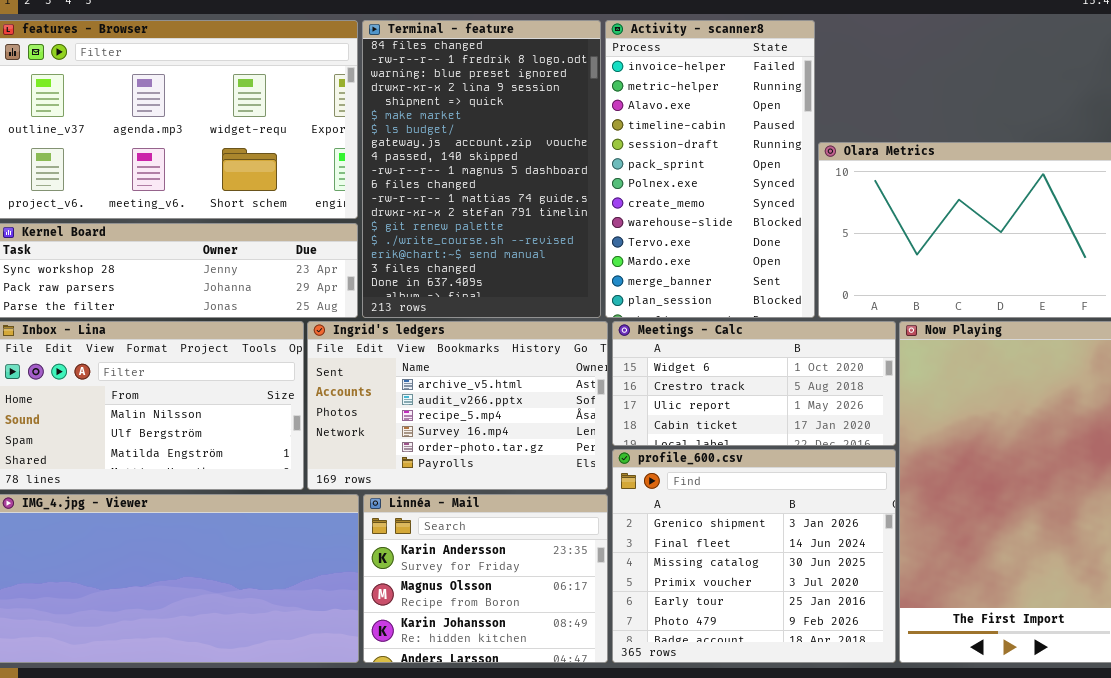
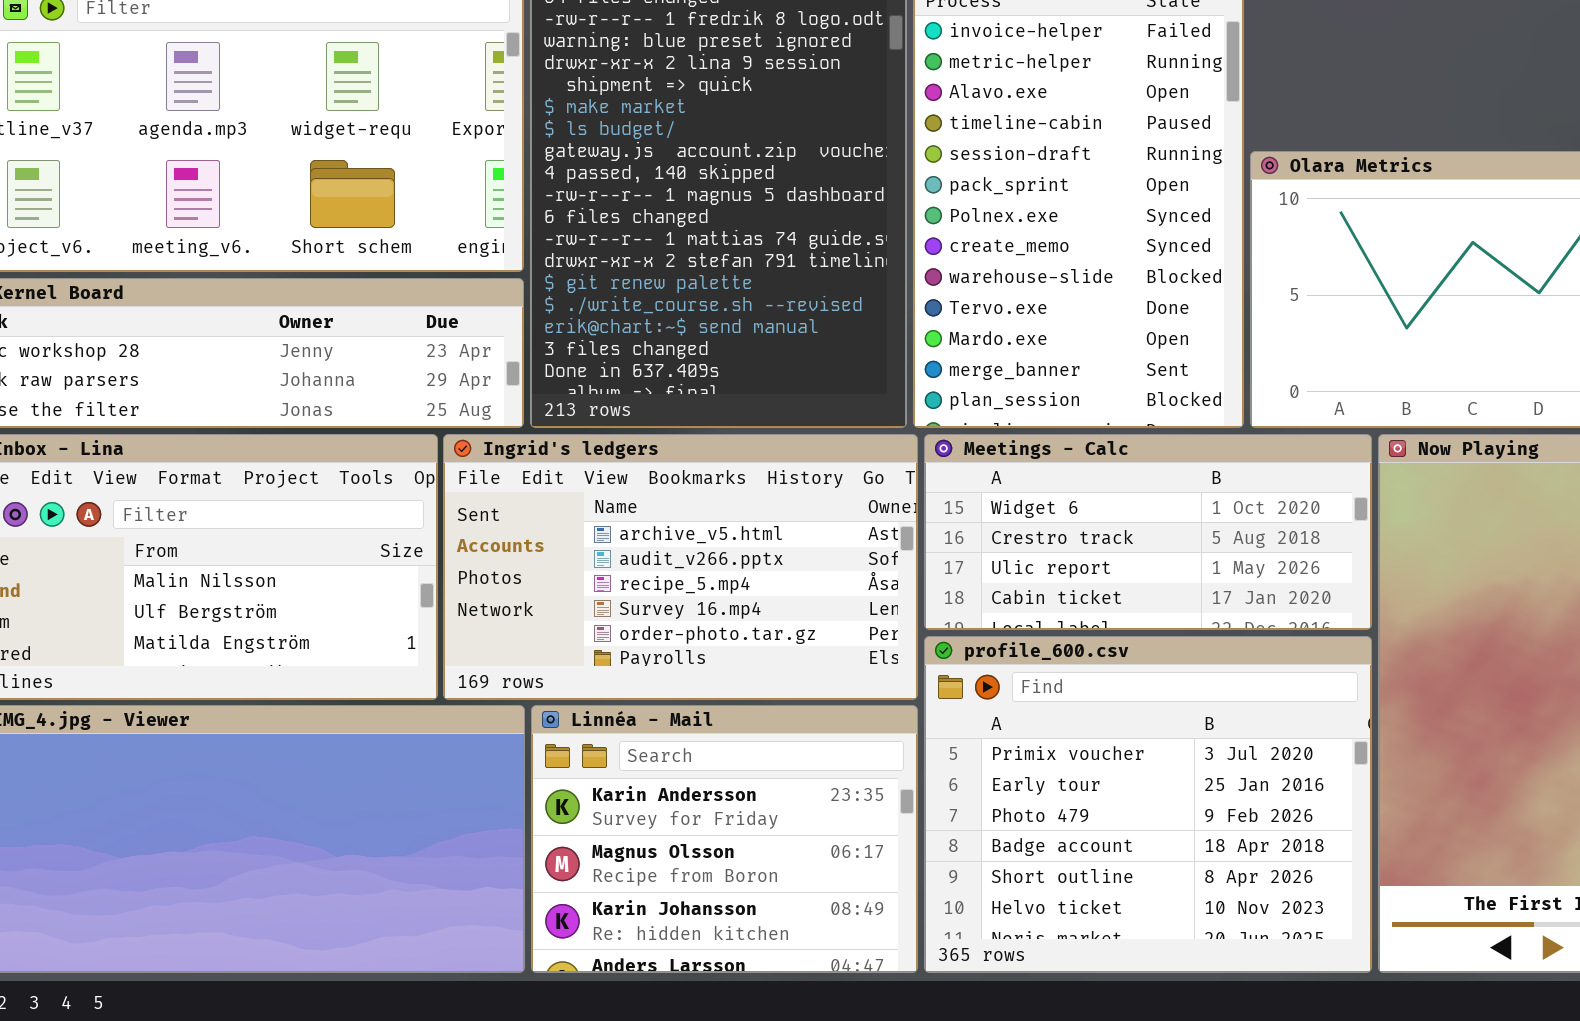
profile_600.csv: [612,449,896,663] -> [924,636,1372,973], scrolled down 3 rows

